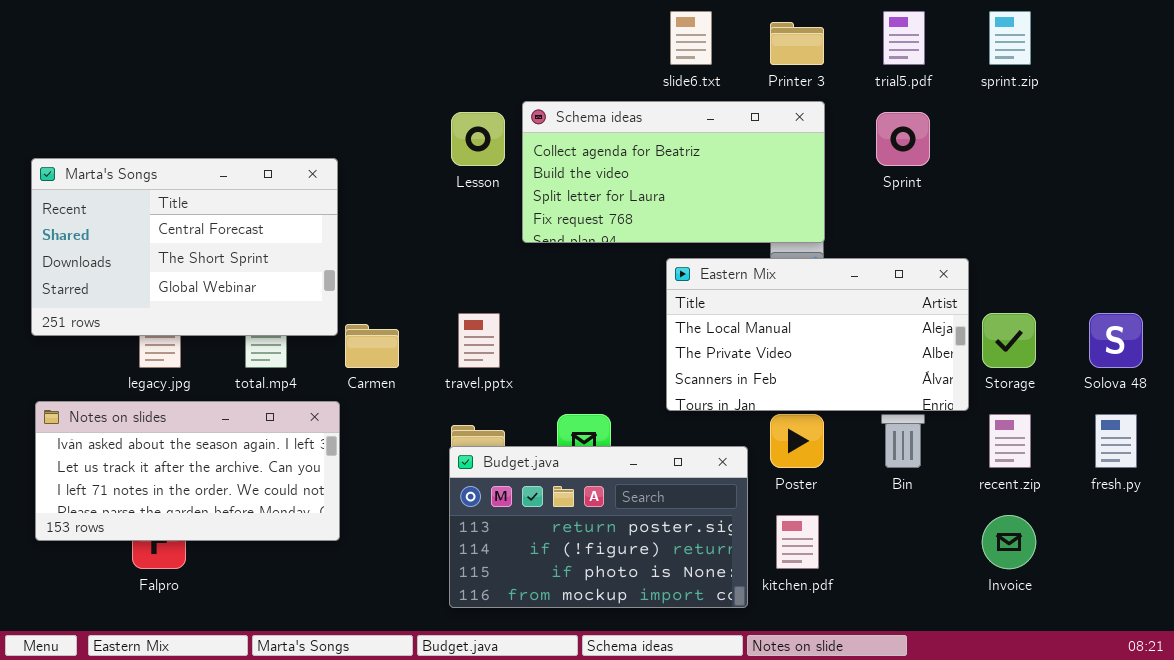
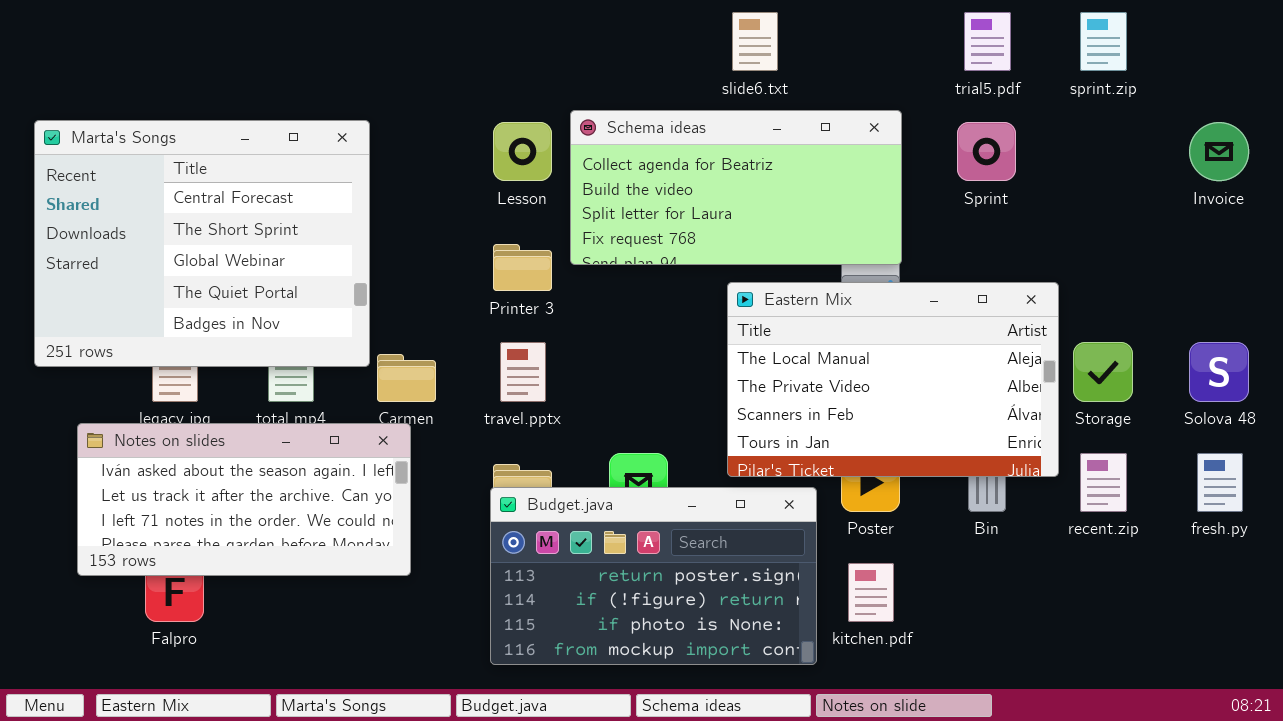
Printer 3: [770,22,824,65] -> [493,244,552,291], moved
Marta's Songs: [31,158,338,336] -> [34,120,370,367], resized
Eastern Mix: [666,258,969,411] -> [727,282,1059,477], resized
Notes on slides: [35,401,340,541] -> [77,423,411,576], moved
Invoice: [982,515,1036,569] -> [1189,122,1249,181], moved

